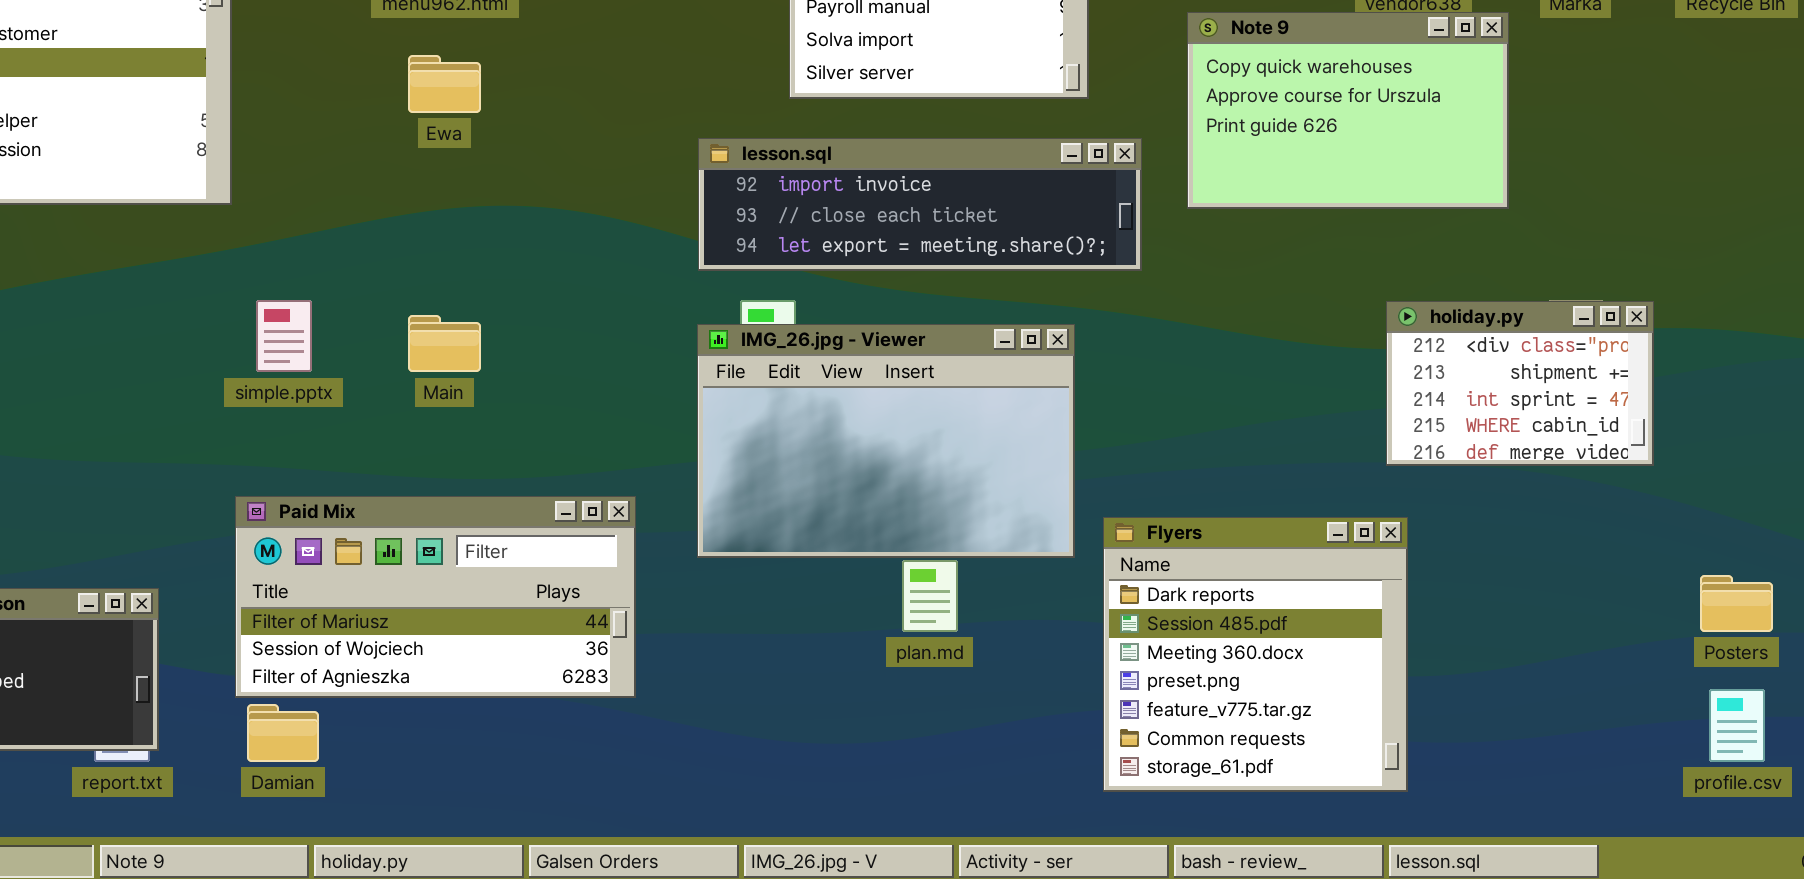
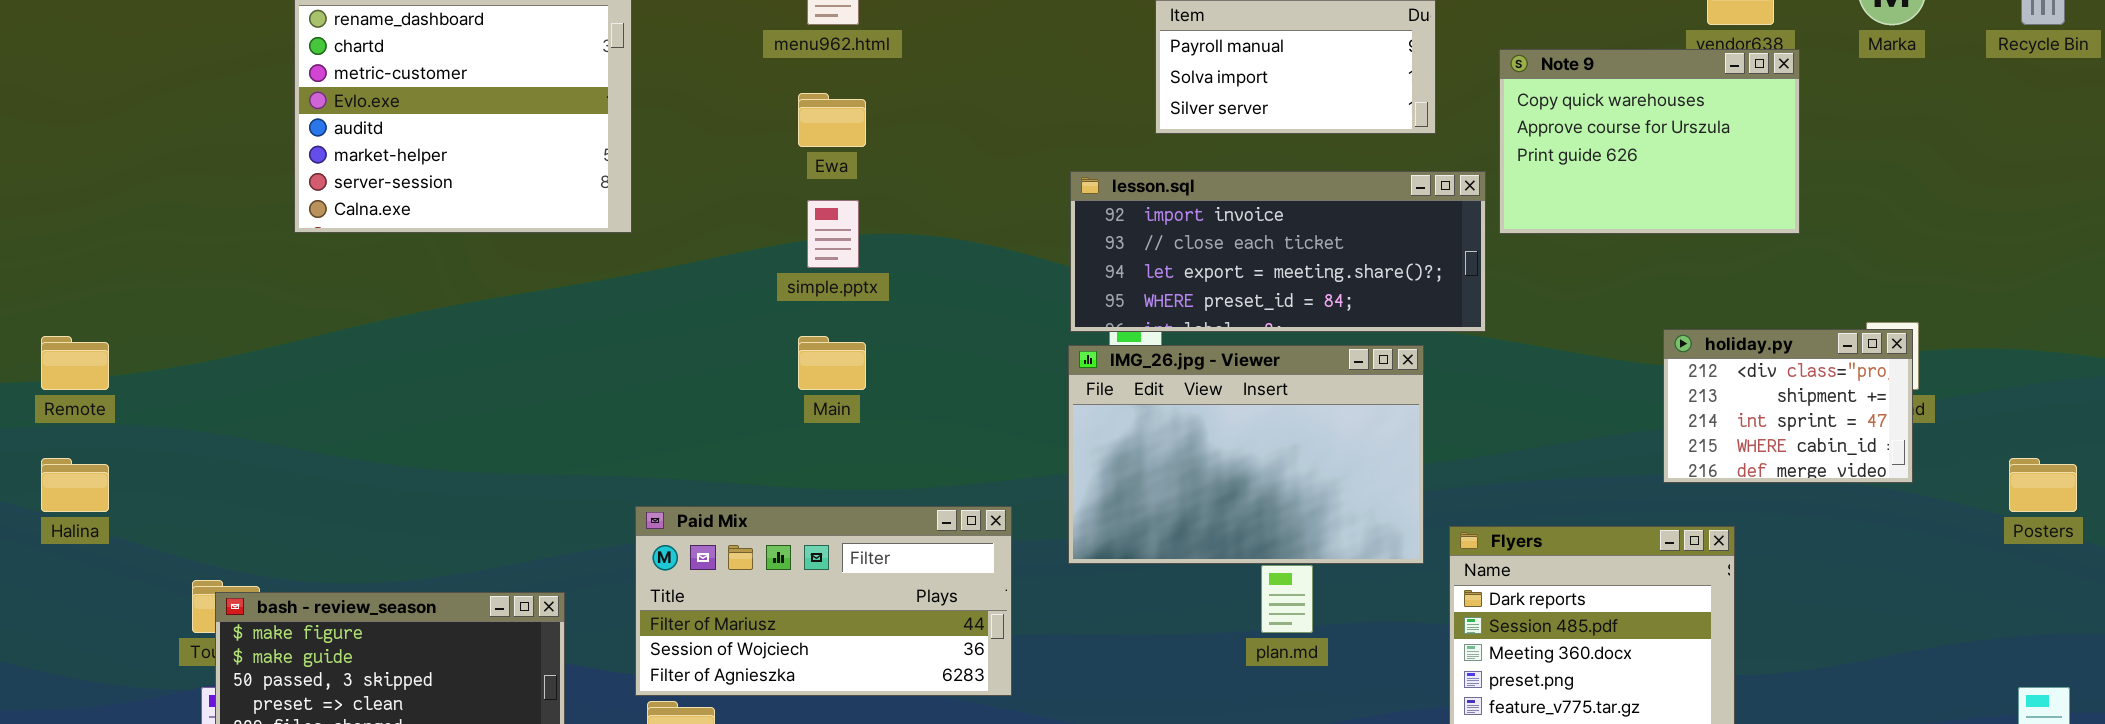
Note 9: [1187,12,1509,209] -> [1499,49,1800,234], moved
lesson.sql: [698,138,1142,271] -> [1070,171,1486,332], resized
simple.pptx: [256,300,312,372] -> [807,200,859,268], moved
holiday.py: [1386,301,1654,466] -> [1663,329,1913,483], moved
Posters: [1700,575,1773,632] -> [2009,458,2077,512], moved

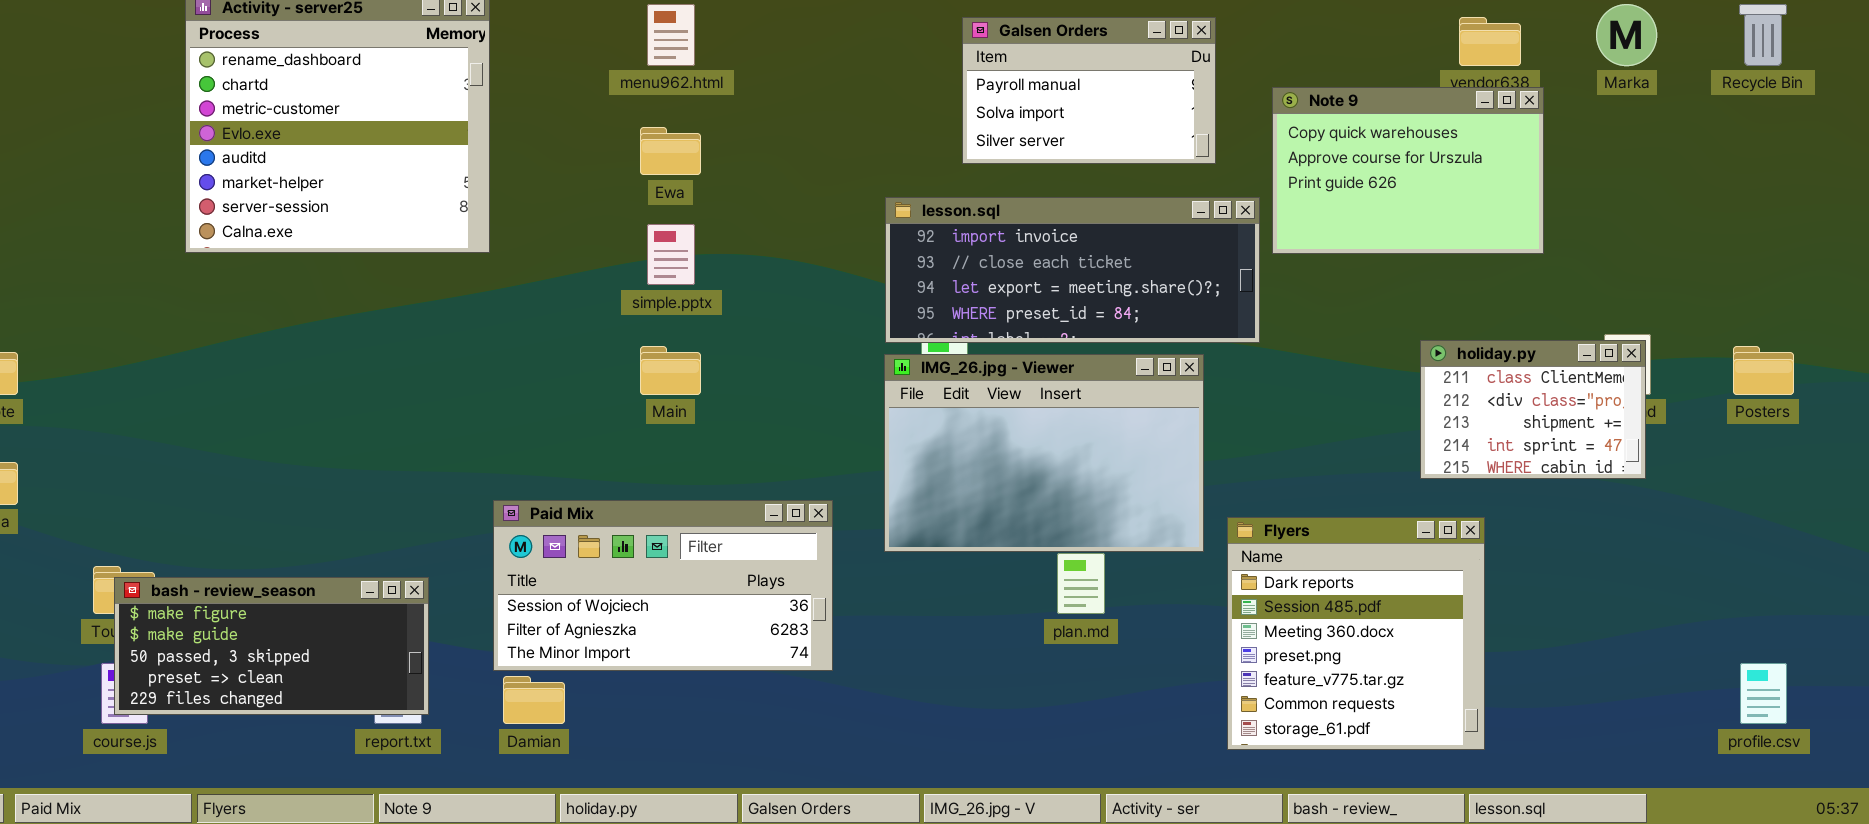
holiday.py: [1663,329,1913,483] -> [1420,340,1646,479], scrolled up 1 row
Posters: [2009,458,2077,512] -> [1733,346,1794,395], moved
Paid Mix: [635,506,1012,696] -> [493,500,833,671], scrolled down 1 row

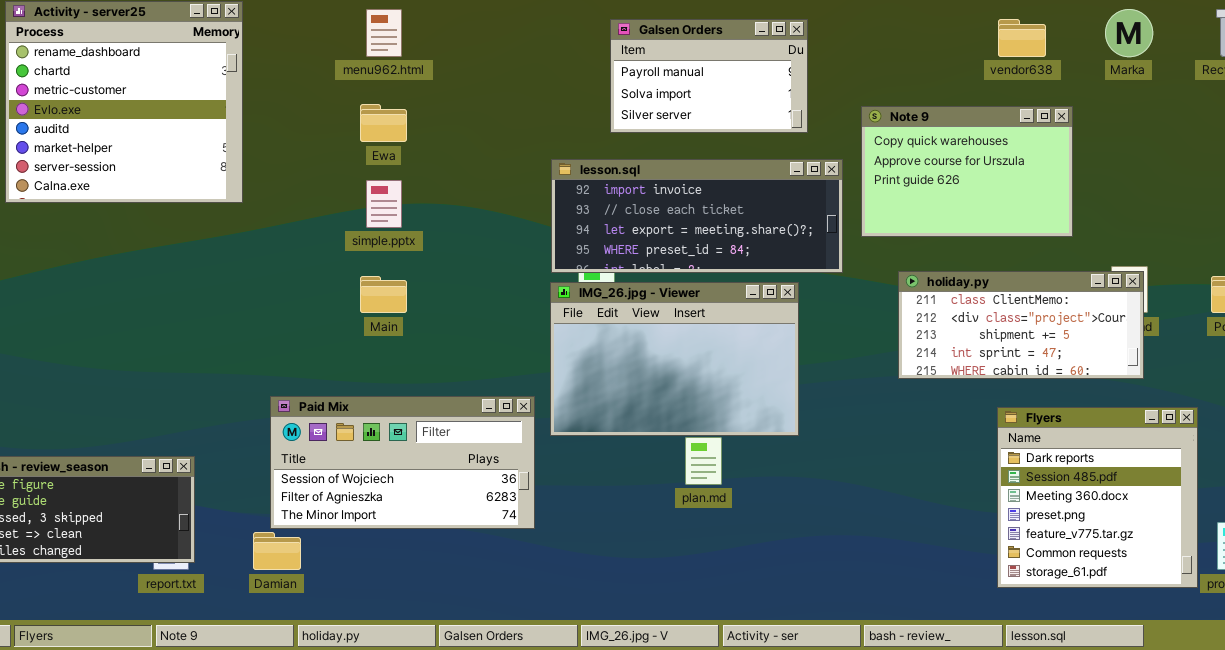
Note 9: [1272,87,1544,254] -> [861,106,1073,237], moved
holiday.py: [1420,340,1646,479] -> [898,271,1144,379], resized
Paid Mix: [493,500,833,671] -> [270,396,535,529], moved
Flyers: [1227,517,1485,750] -> [997,407,1198,588], moved

